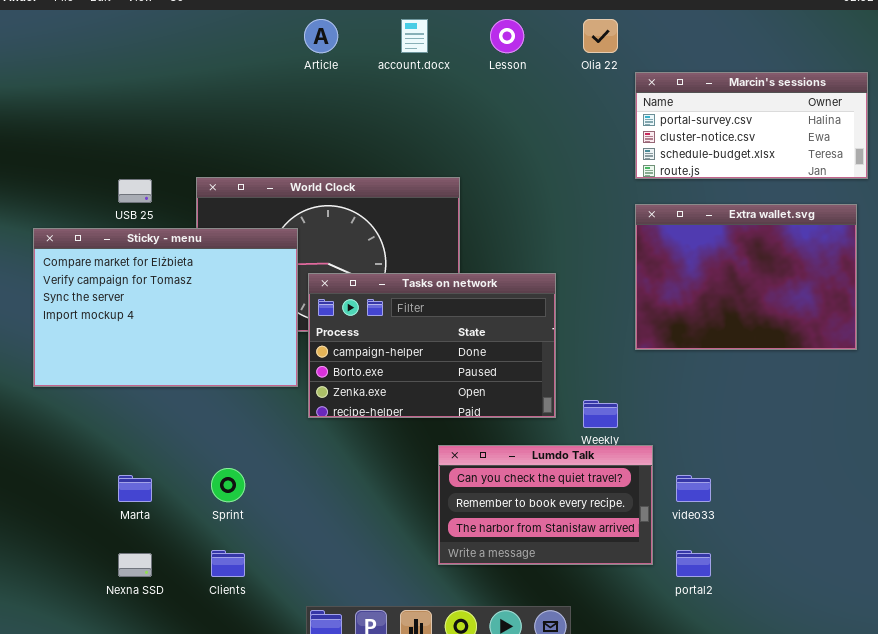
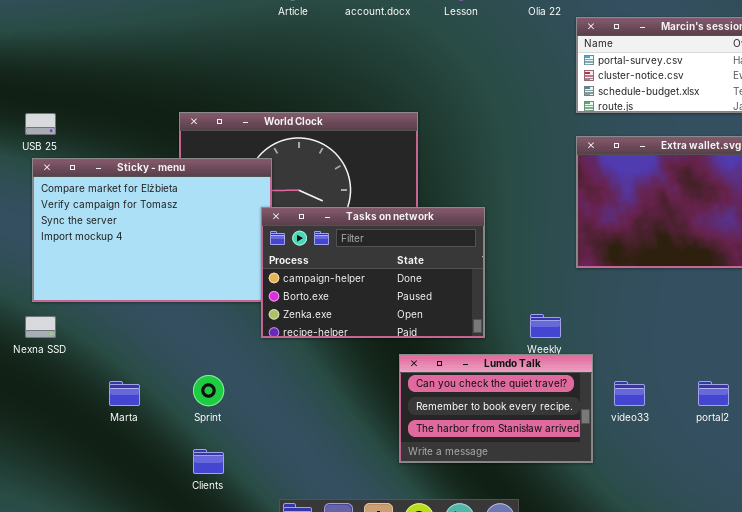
USB 25: [118,179,152,203] -> [25,113,56,135], moved
Tasks on network: [308,273,556,418] -> [261,207,485,338], moved
portal2: [676,550,711,577] -> [698,381,729,406], moved
Nexna SSD: [118,553,152,577] -> [25,316,56,338], moved

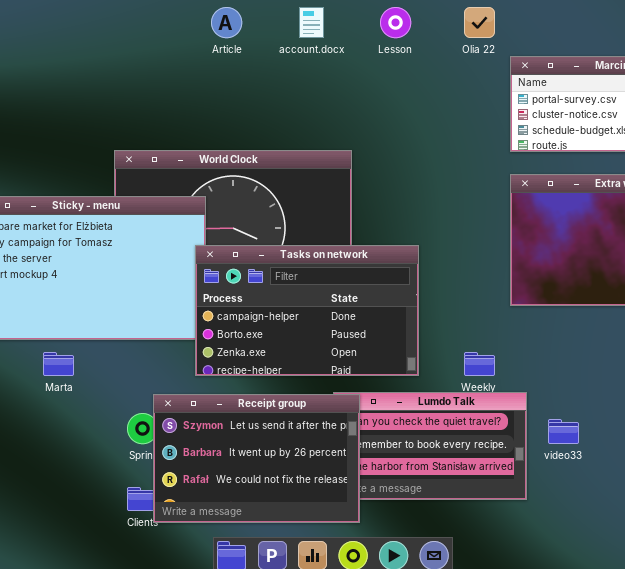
Receipt group: none -> [153,394,360,523], opened
Marta: [109,381,140,406] -> [43,352,74,376], moved

